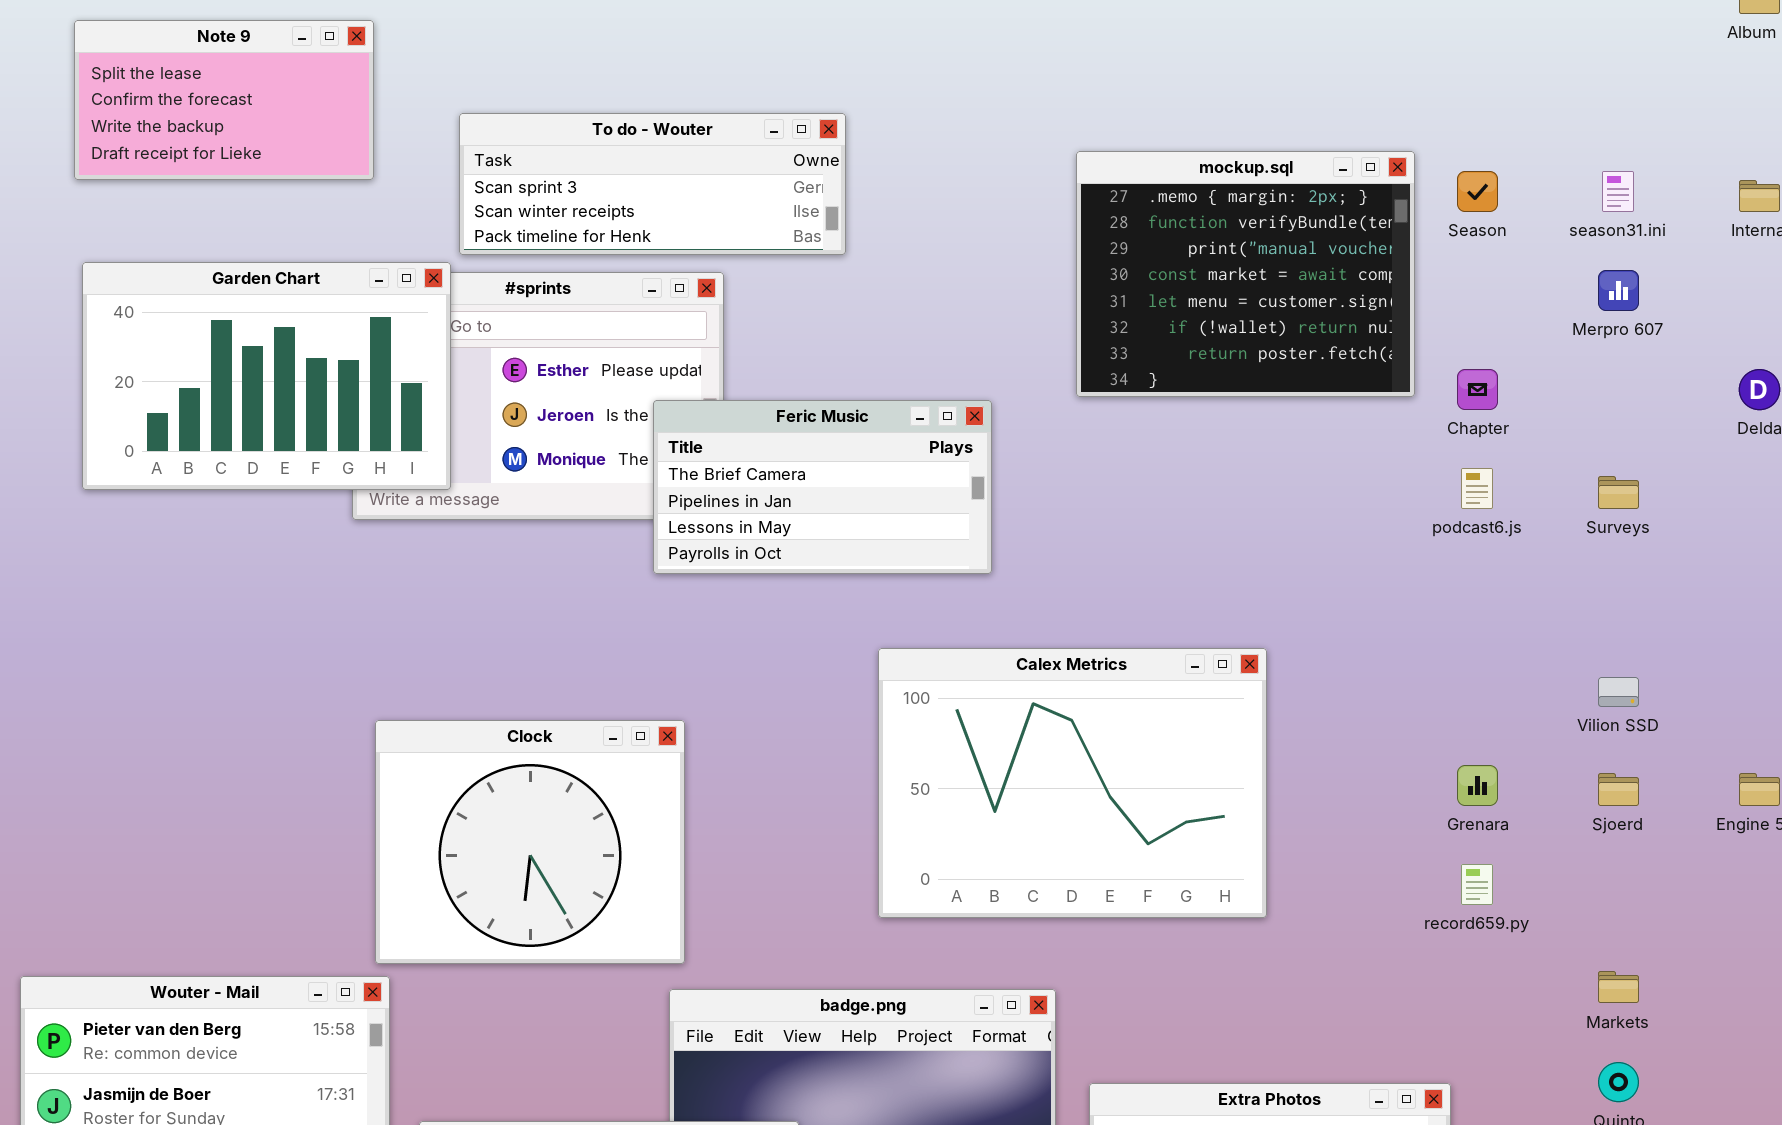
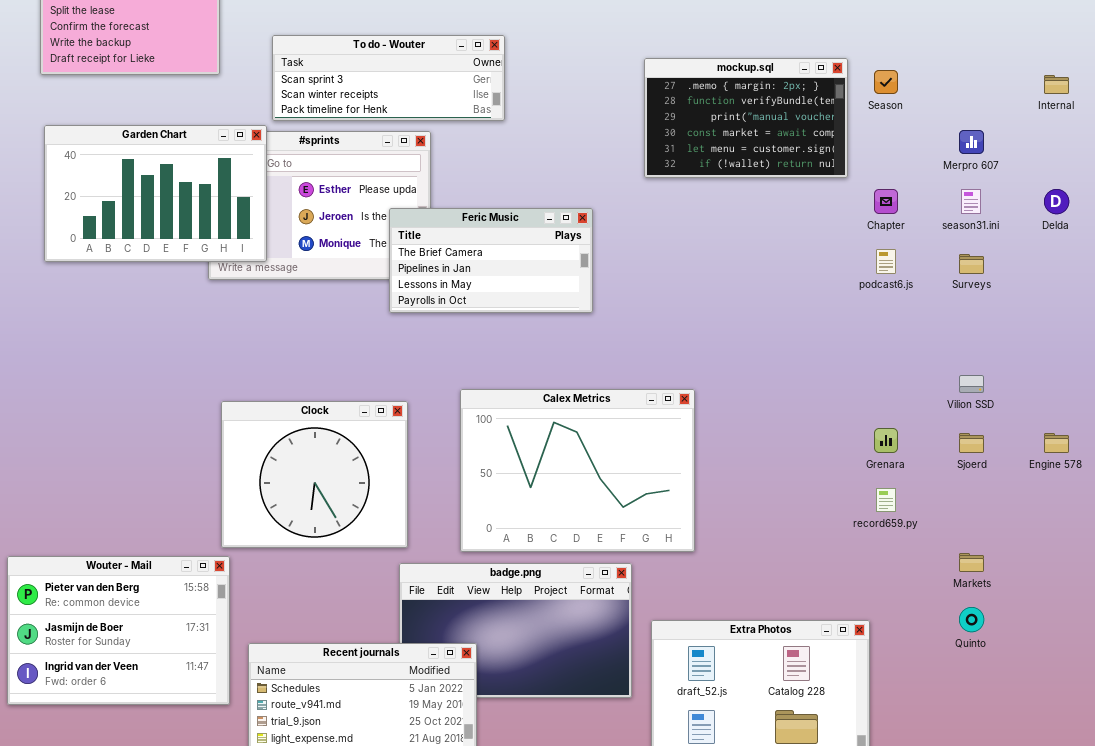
mockup.sql: [1076,151,1415,397] -> [644,58,848,178], resized
season31.ini: [1602,171,1634,212] -> [961,189,981,214], moved
Calex Metrics: [878,648,1267,918] -> [460,389,695,552], moved

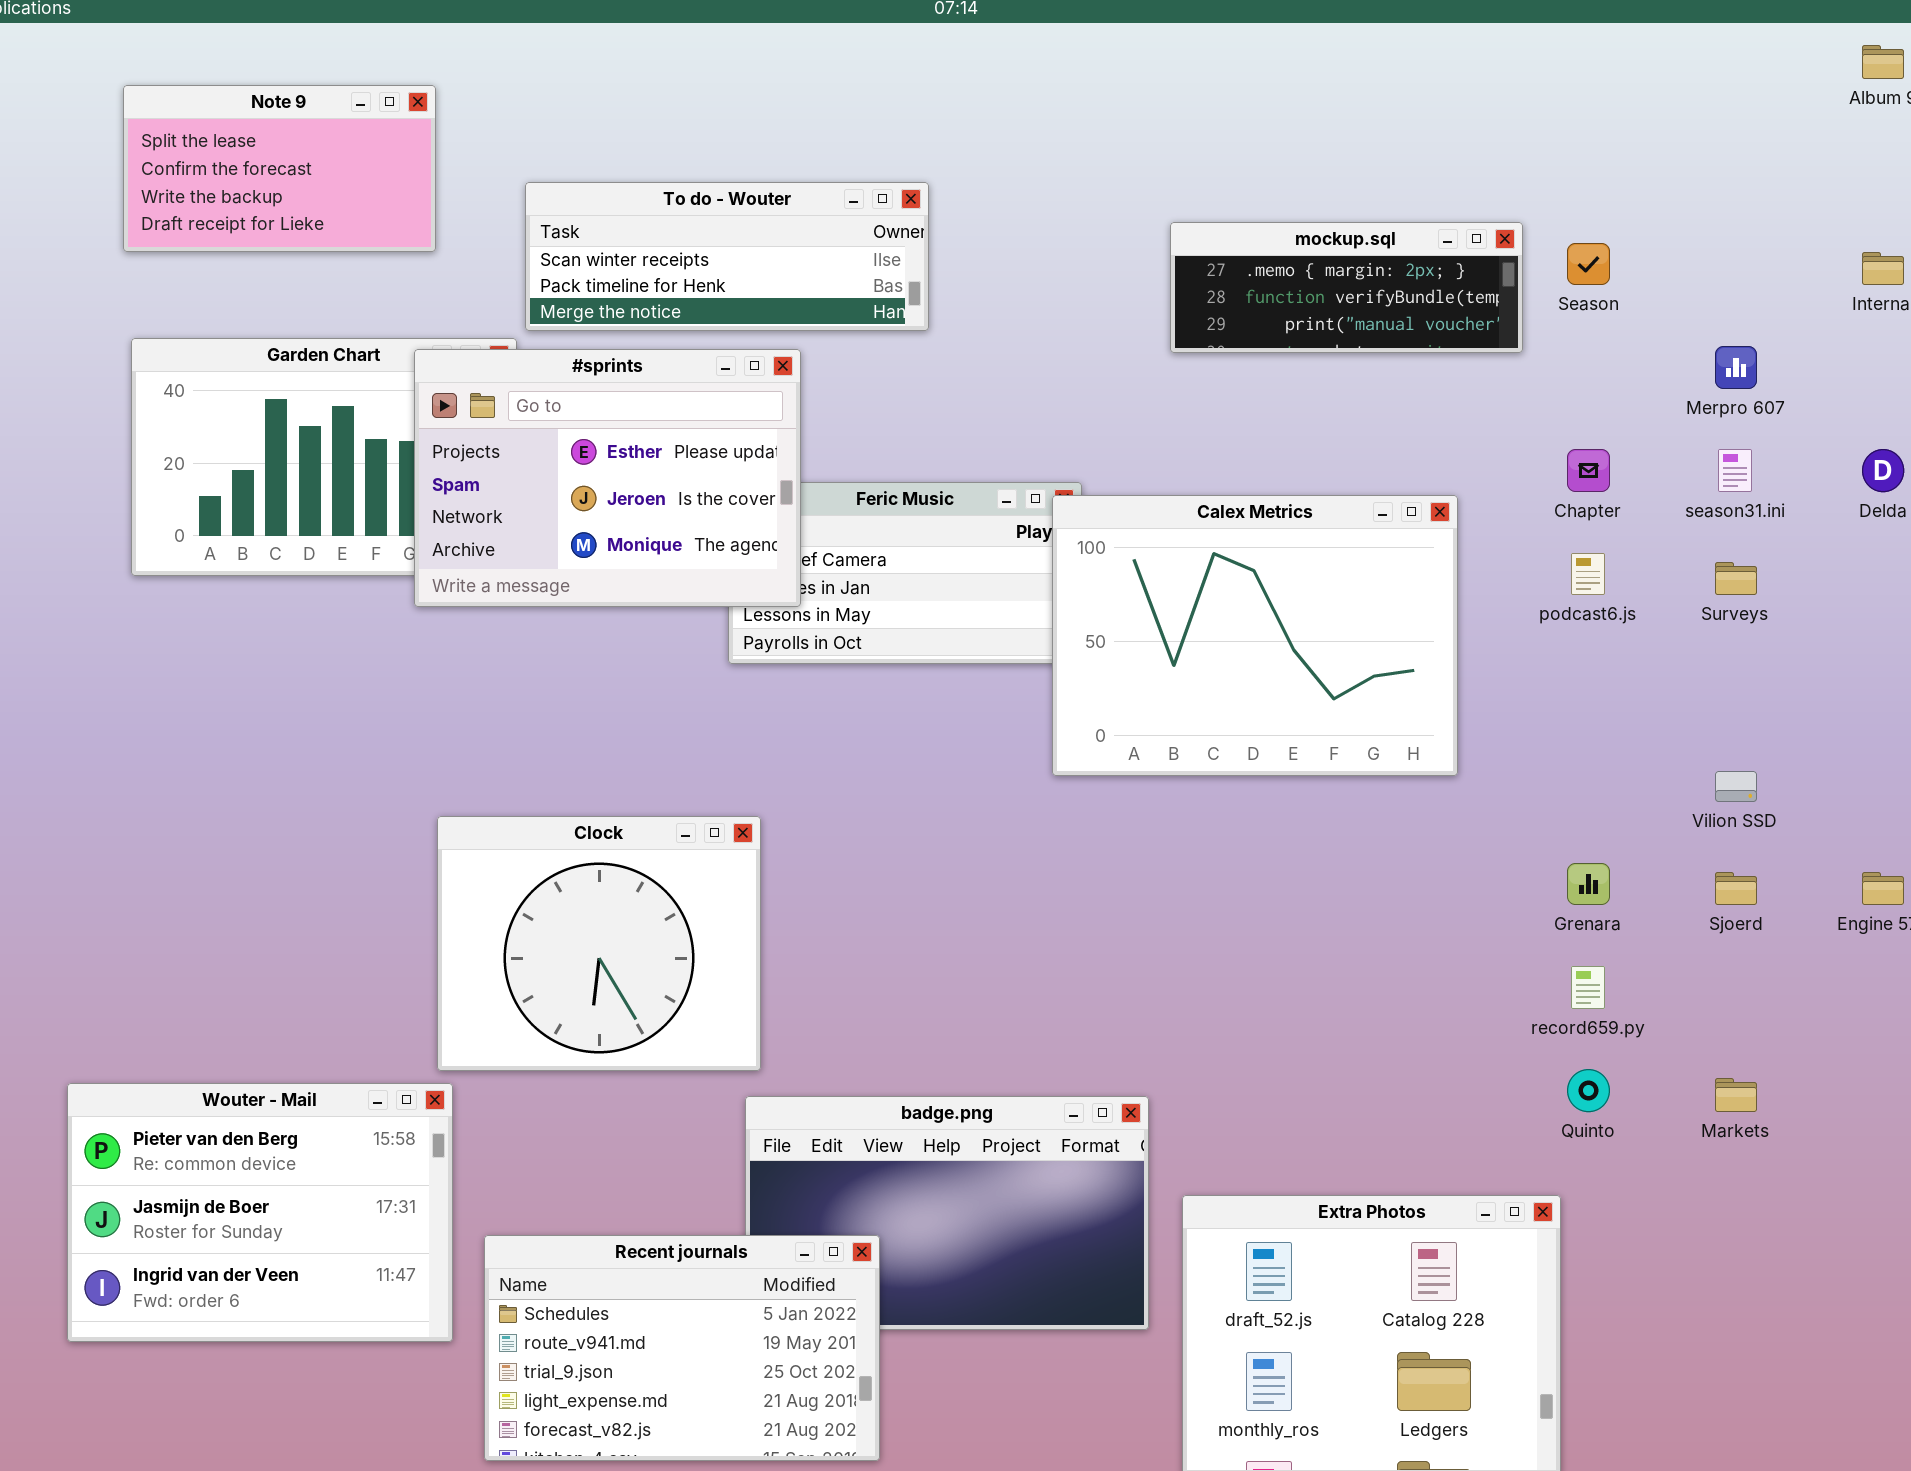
To do - Wouter: [272,35,505,121] -> [525,182,929,331], scrolled down 1 row
mockup.sql: [644,58,848,178] -> [1170,222,1523,353], resized
#sprints: [208,131,431,280] -> [414,349,801,607], raised
Calex Metrics: [460,389,695,552] -> [1052,495,1458,776], moved
Quinto: [959,607,984,632] -> [1567,1069,1610,1112], moved

